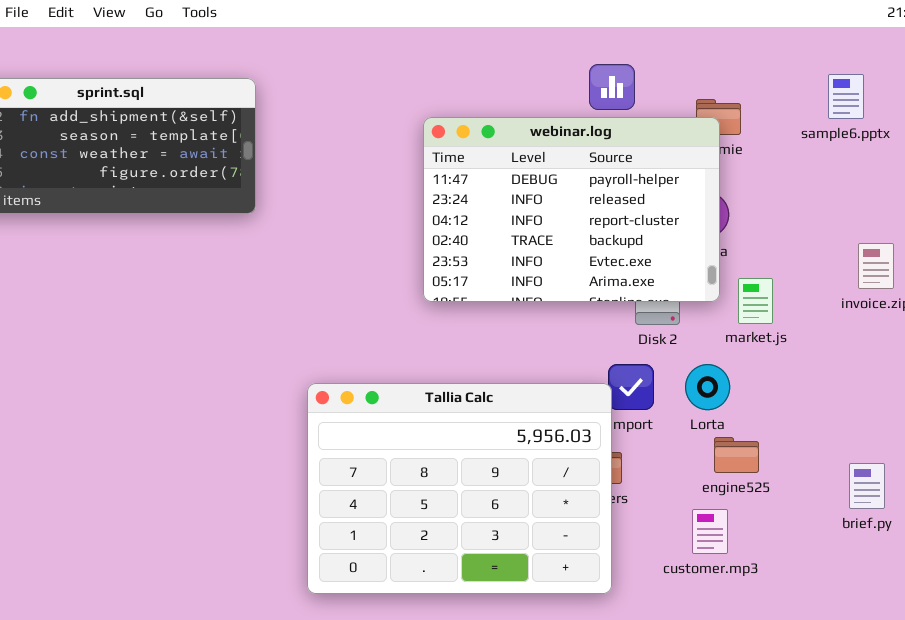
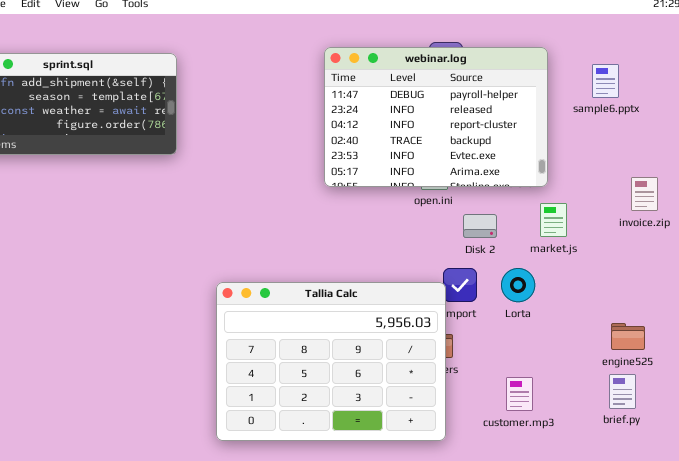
sample6.pptx: [828,74,864,119] -> [592,64,619,98], moved
webinar.log: [423,117,720,302] -> [324,47,548,187], moved
engine525: [714,437,759,473] -> [611,323,645,350], moved
brief.py: [849,463,885,509] -> [609,374,636,409], moved

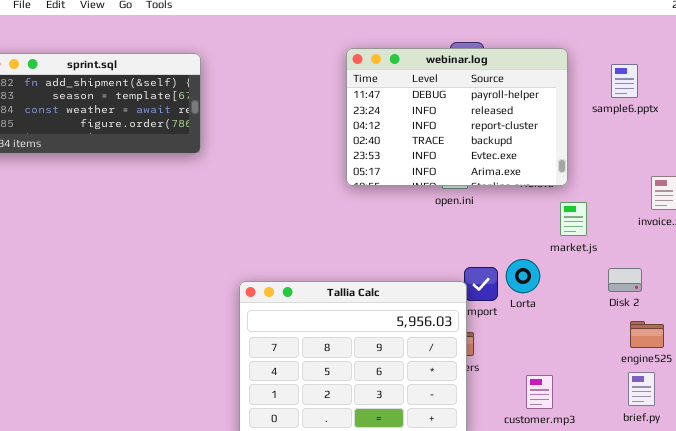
Disk 2: [463,214,497,238] -> [608,268,642,292], moved
Lorta: [501,268,535,302] -> [506,259,540,293], moved

